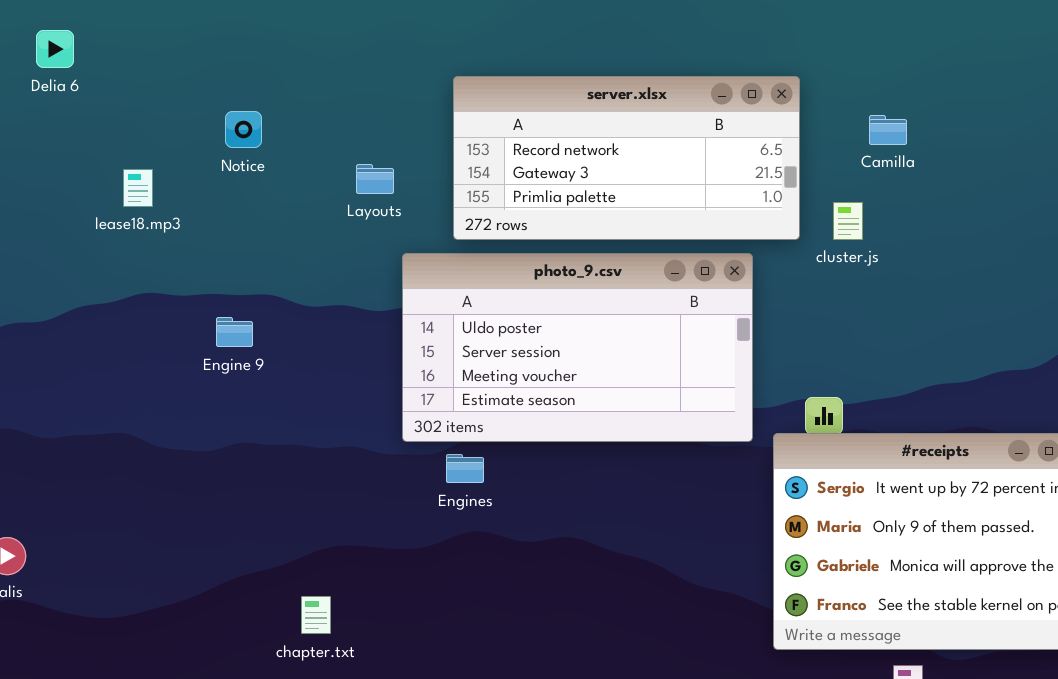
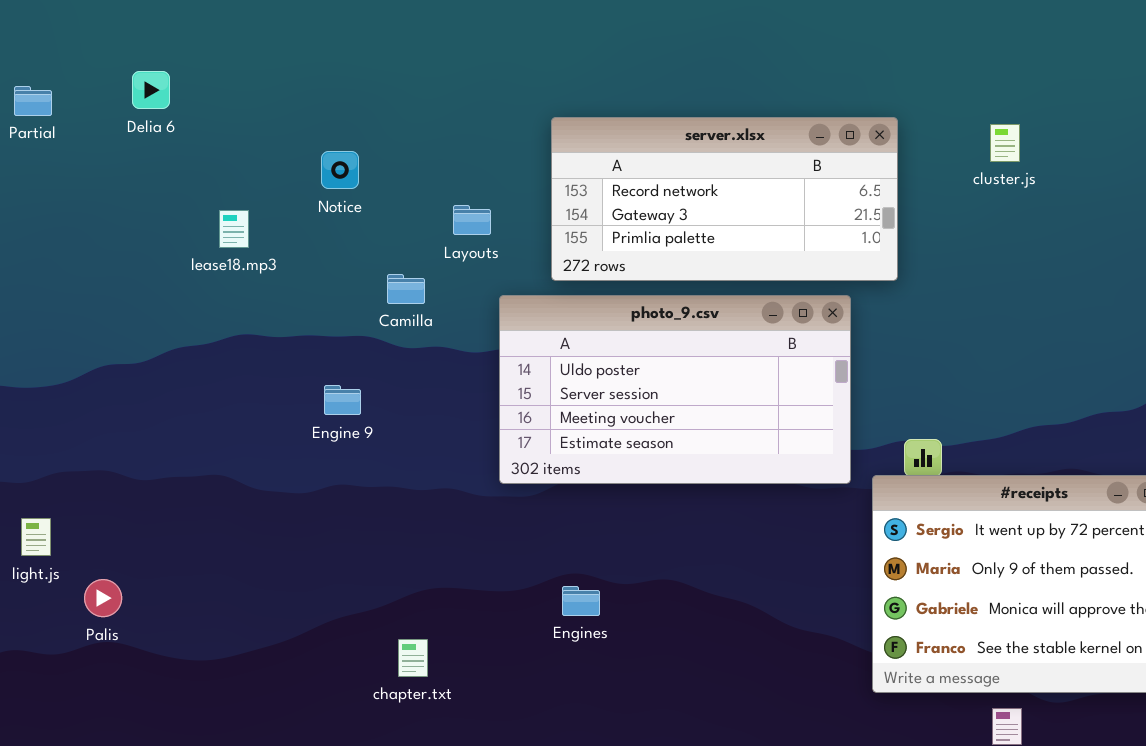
Camilla: [869,115,907,145] -> [387,274,425,304], moved
cluster.js: [833,202,863,240] -> [990,124,1020,162], moved
Engine 9: [216,317,253,347] -> [324,385,361,415], moved
Engines: [446,454,484,483] -> [562,586,600,616], moved

